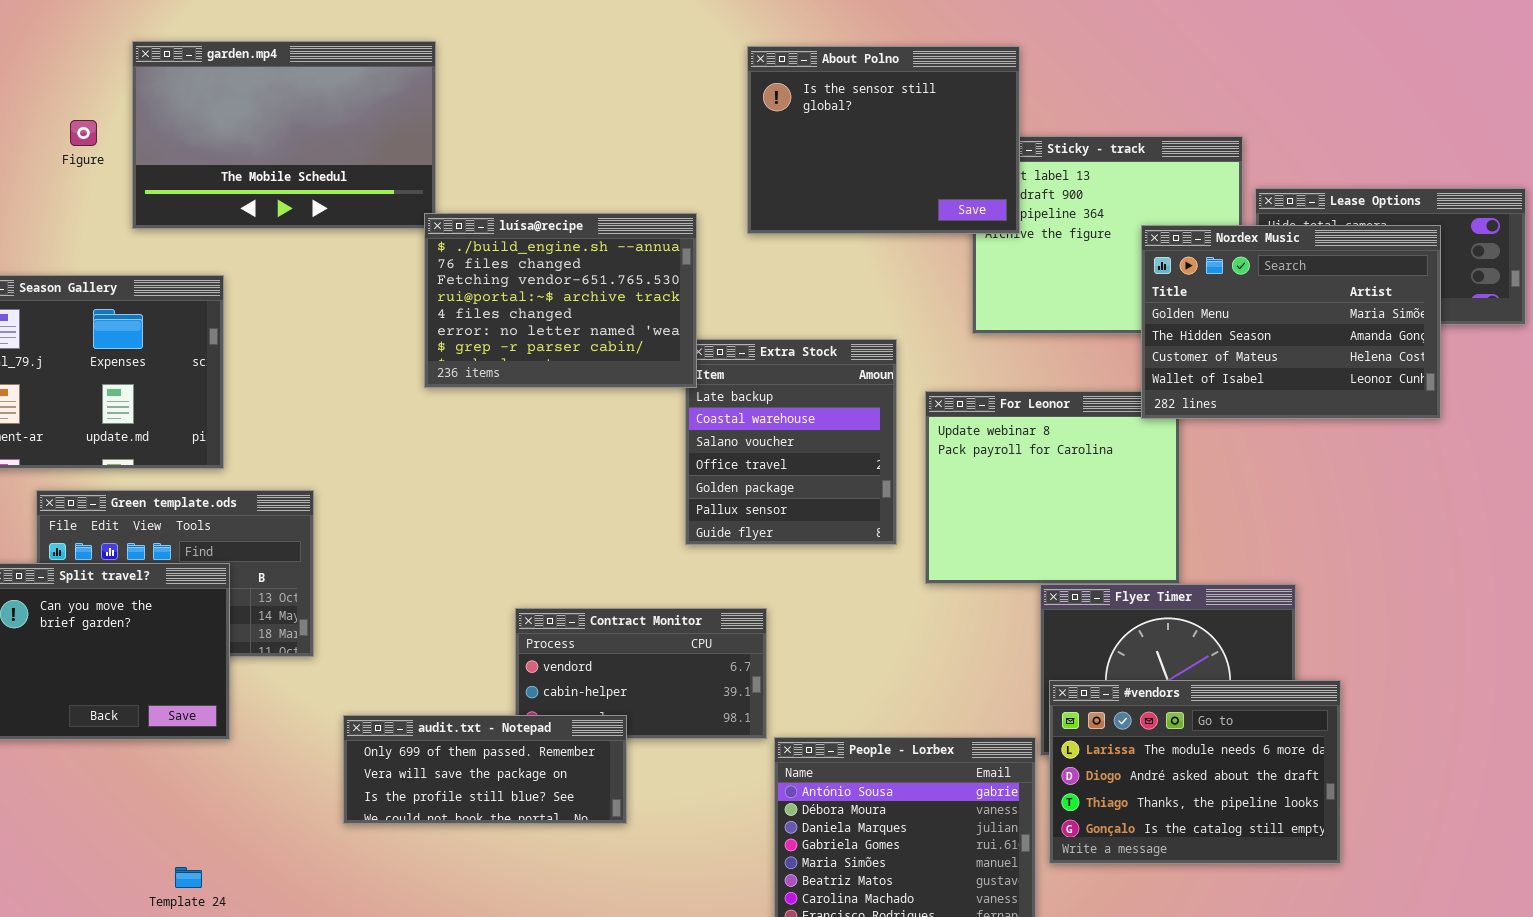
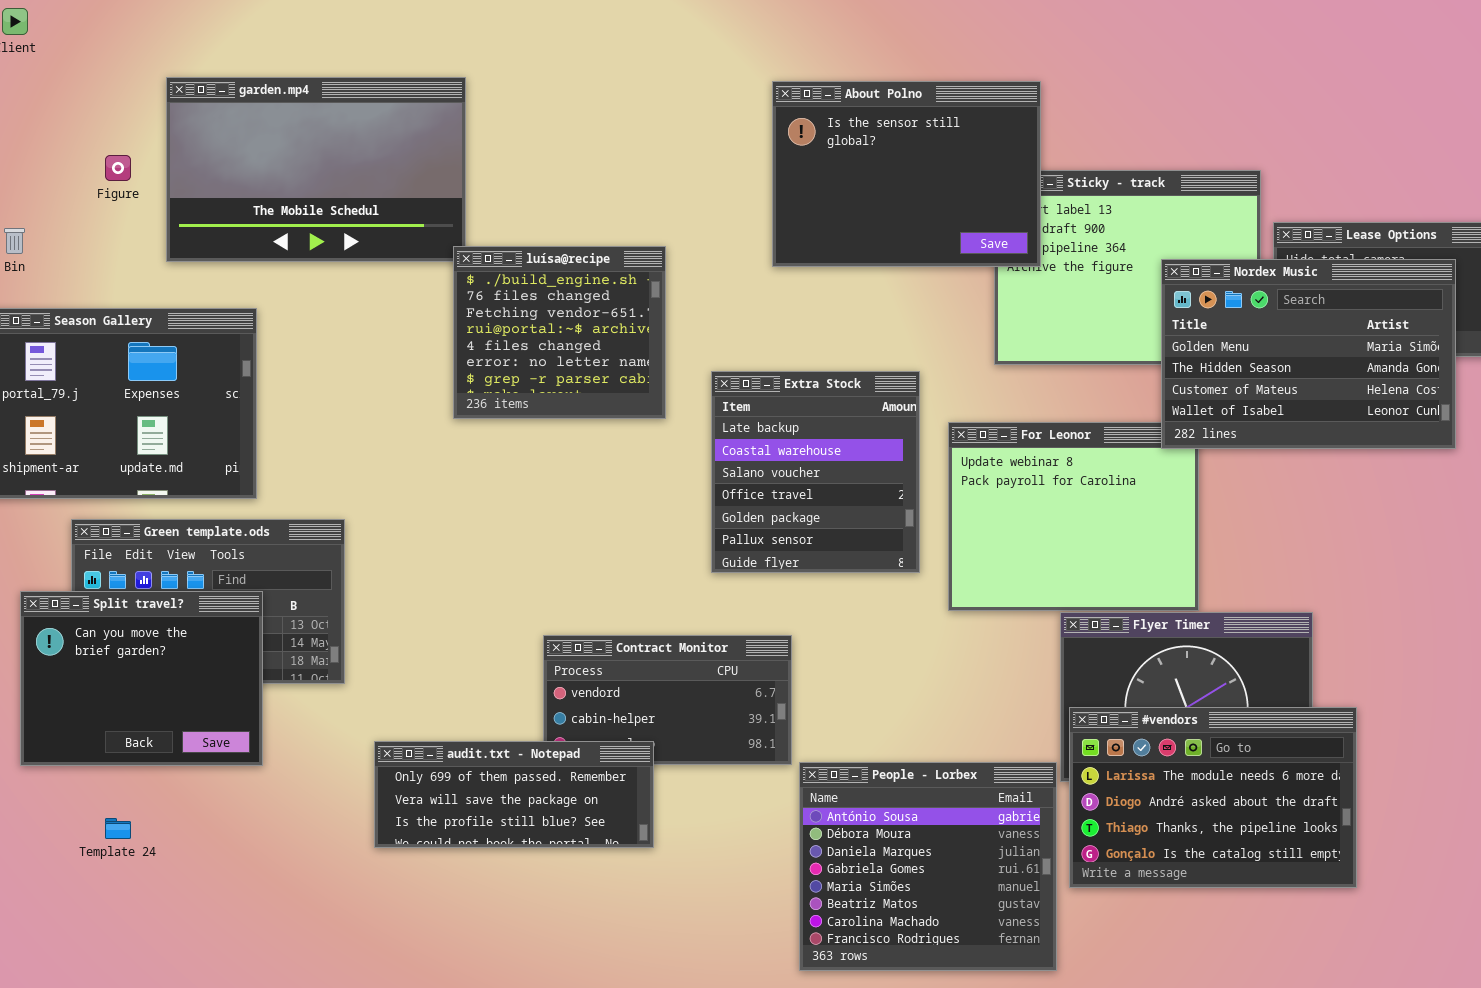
luísa@recipe: [424,213,697,388] -> [453,246,666,419], resized
Template 24: [175,867,202,888] -> [105,818,131,839], moved

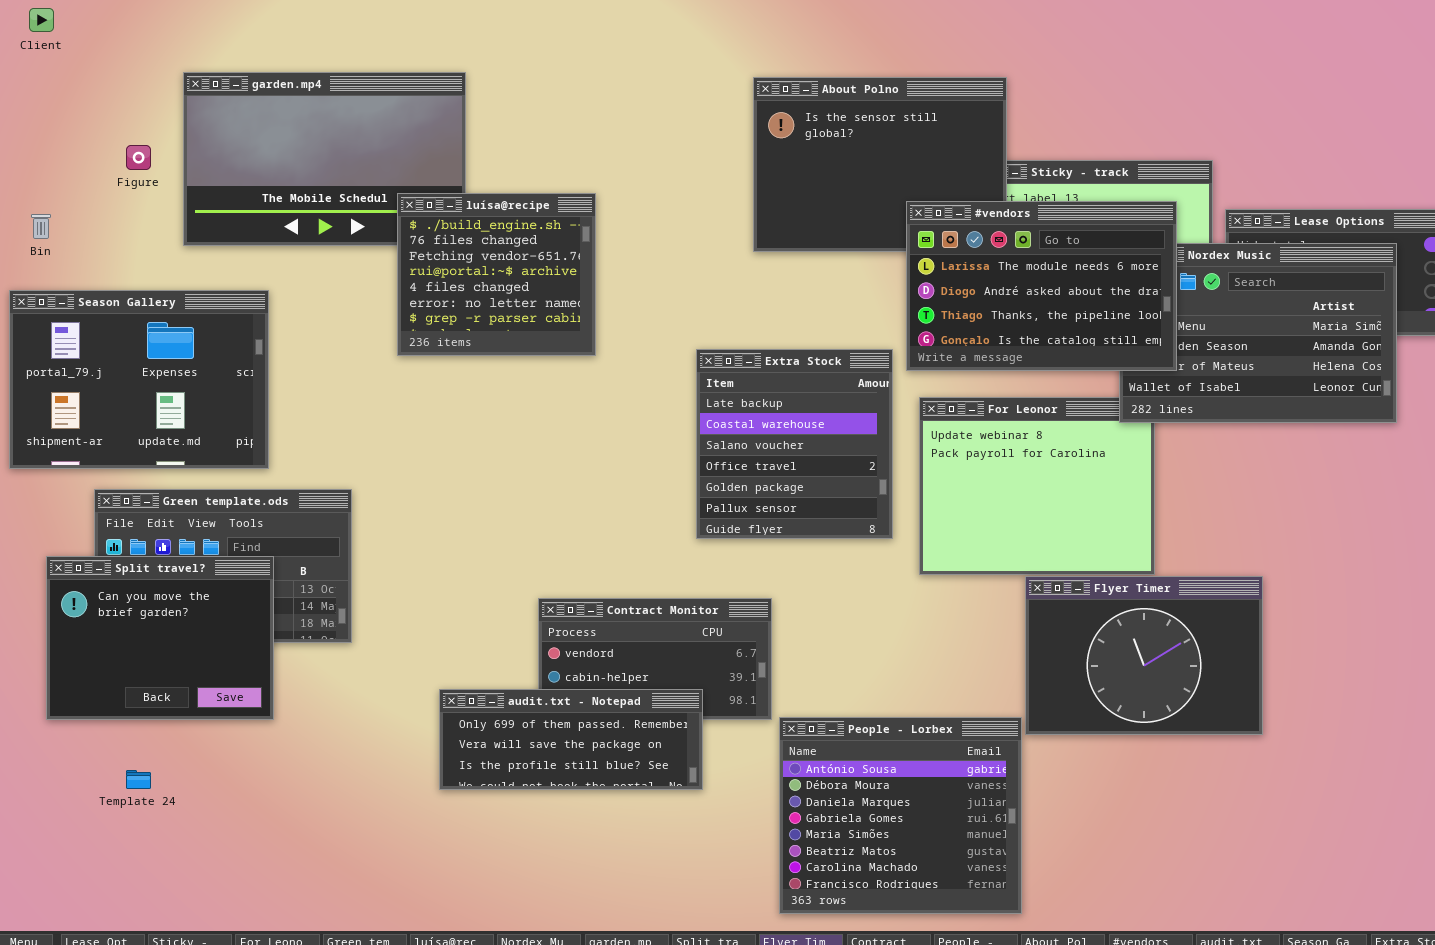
luísa@recipe: [453,246,666,419] -> [397,193,596,356], moved
#vendors: [1069,707,1357,888] -> [906,201,1177,371], moved
audit.txt - Notepad: [374,741,654,848] -> [439,689,703,790], moved

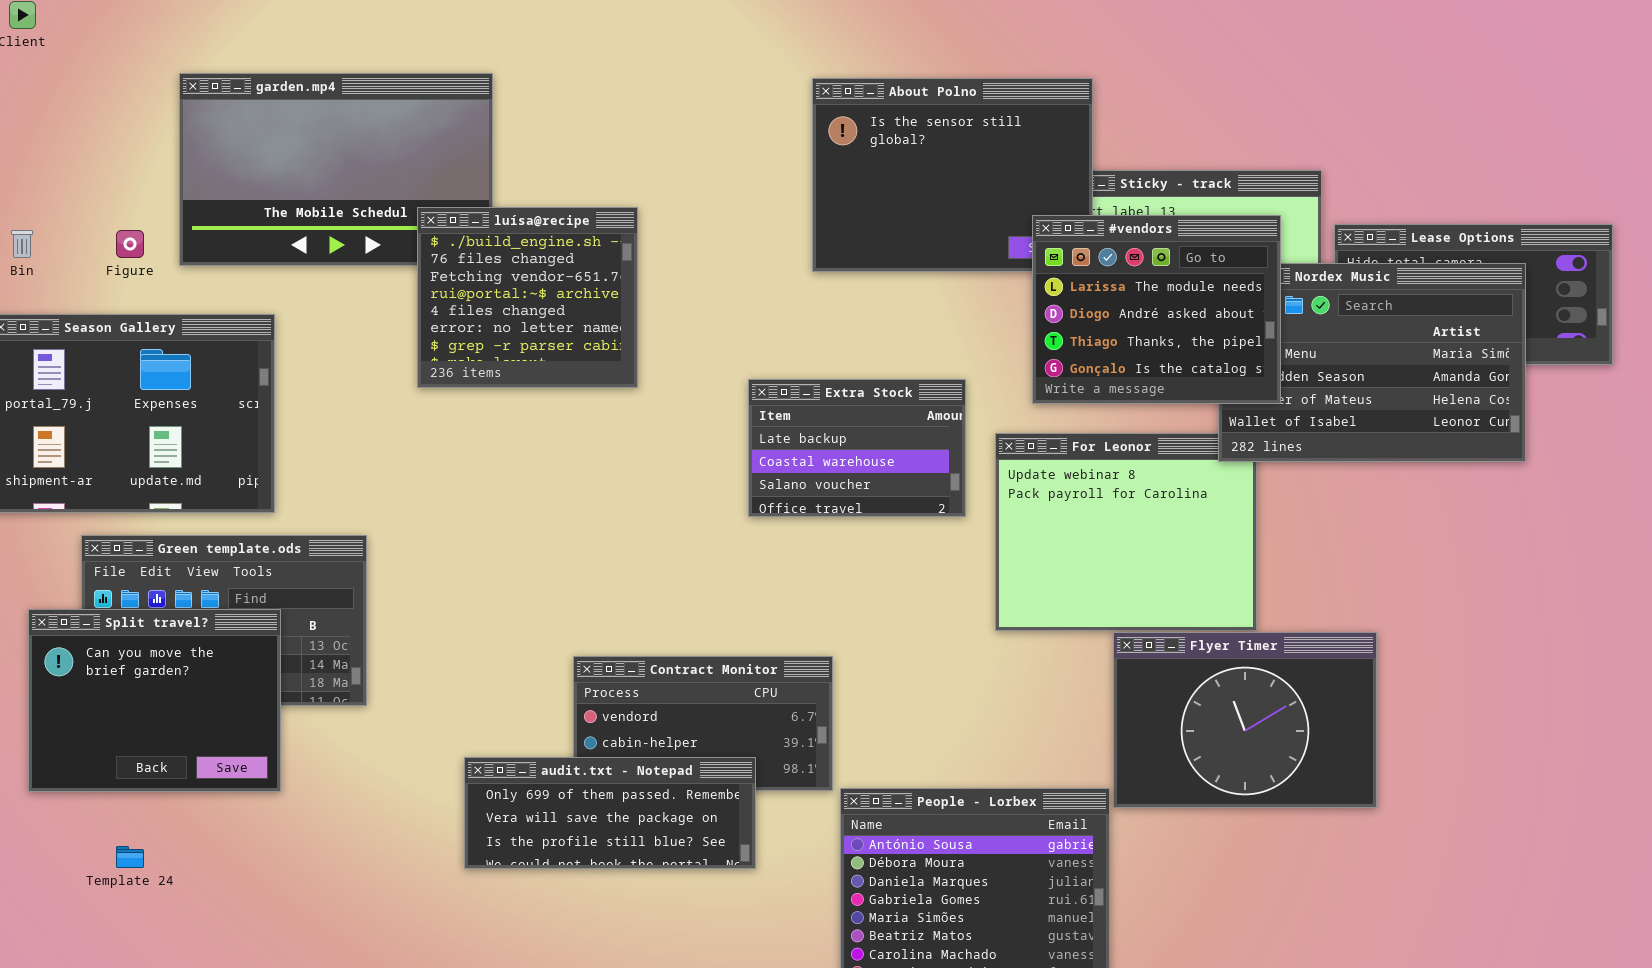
Figure: [126,145,151,170] -> [116,230,144,258], moved
#vendors: [906,201,1177,371] -> [1032,215,1281,404], resized
Extra Stock: [696,349,893,539] -> [748,379,966,517], resized

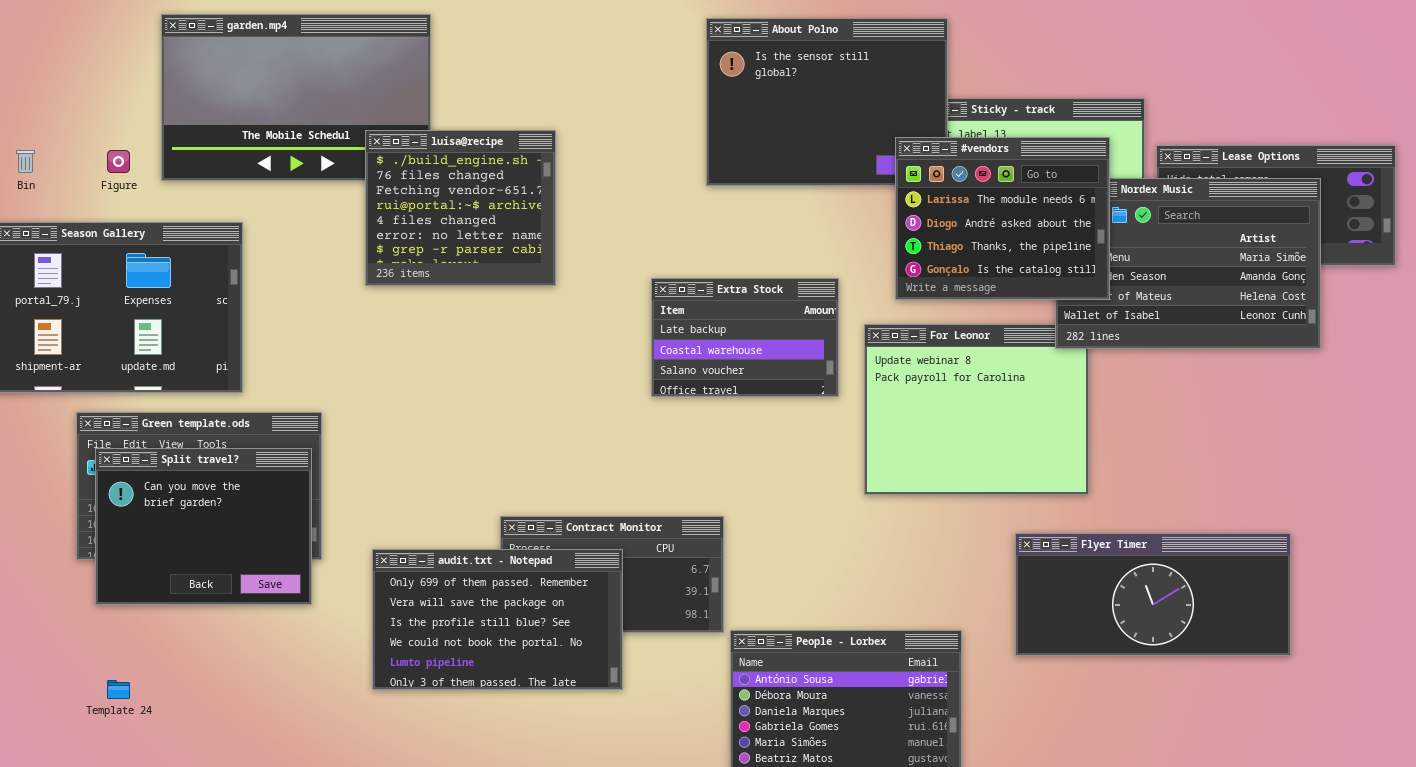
Split travel?: [28,609,281,792] -> [95,448,312,605], moved
Flyer Timer: [1113,632,1377,808] -> [1015,533,1291,656], moved, resized
audit.txt - Notepad: [464,757,756,869] -> [372,549,623,690], moved, resized

